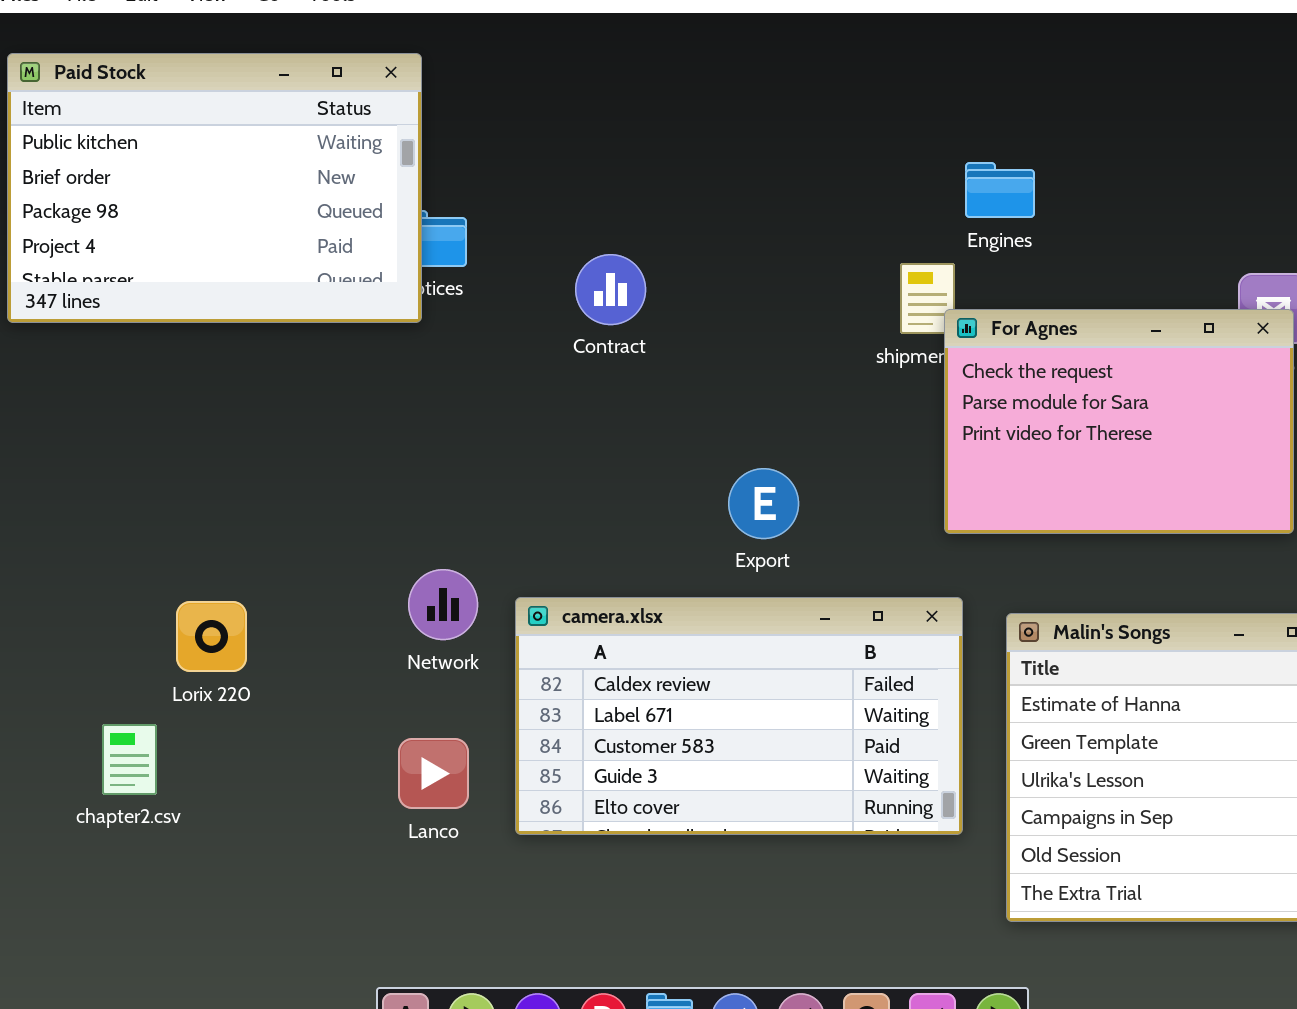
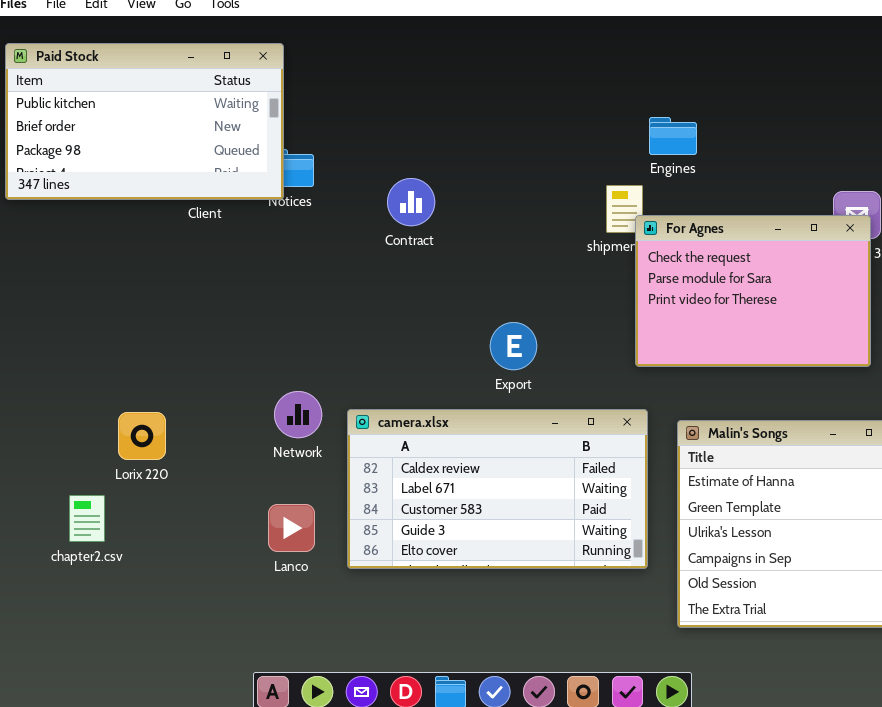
Paid Stock: [7,53,422,323] -> [5,43,284,200], resized

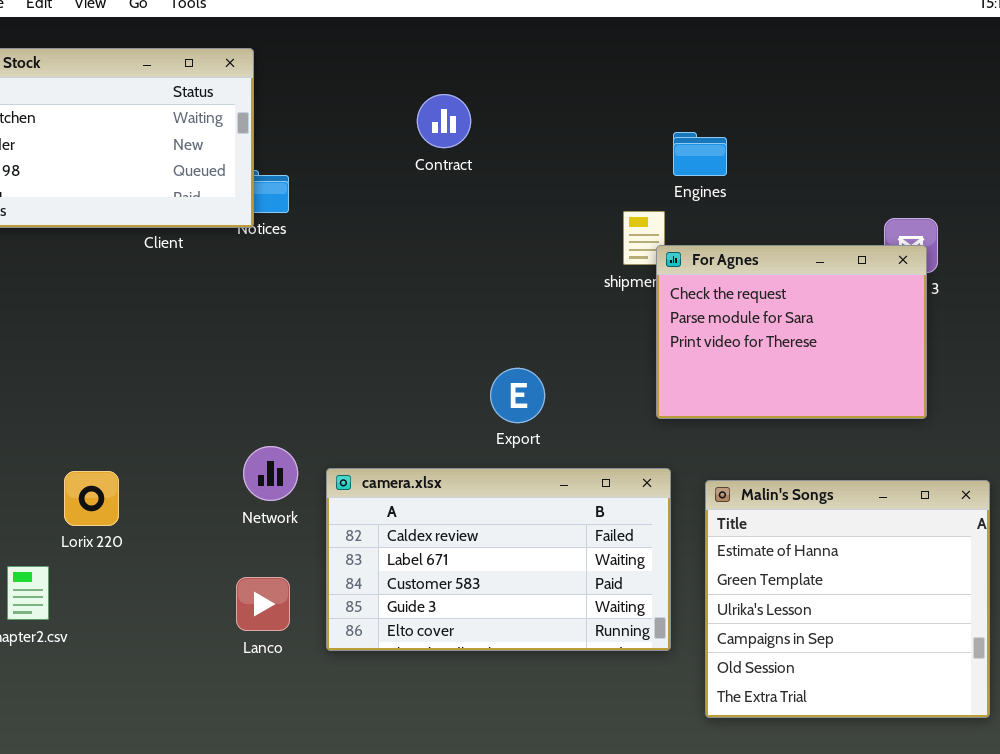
Contract: [387,178,435,226] -> [417,94,471,148], moved

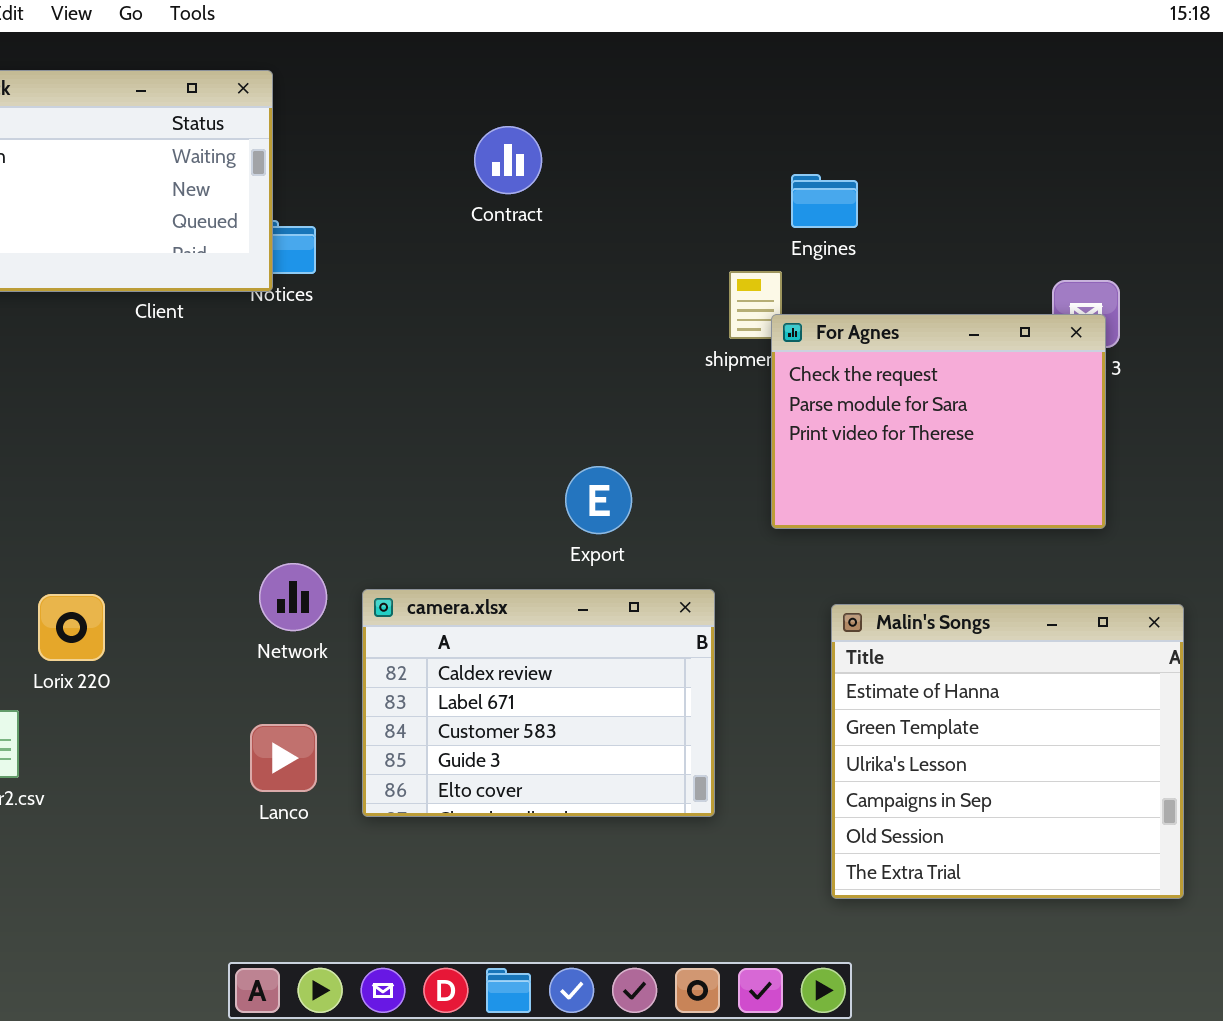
camera.xlsx: [326,468,671,651] -> [362,589,715,817], resized

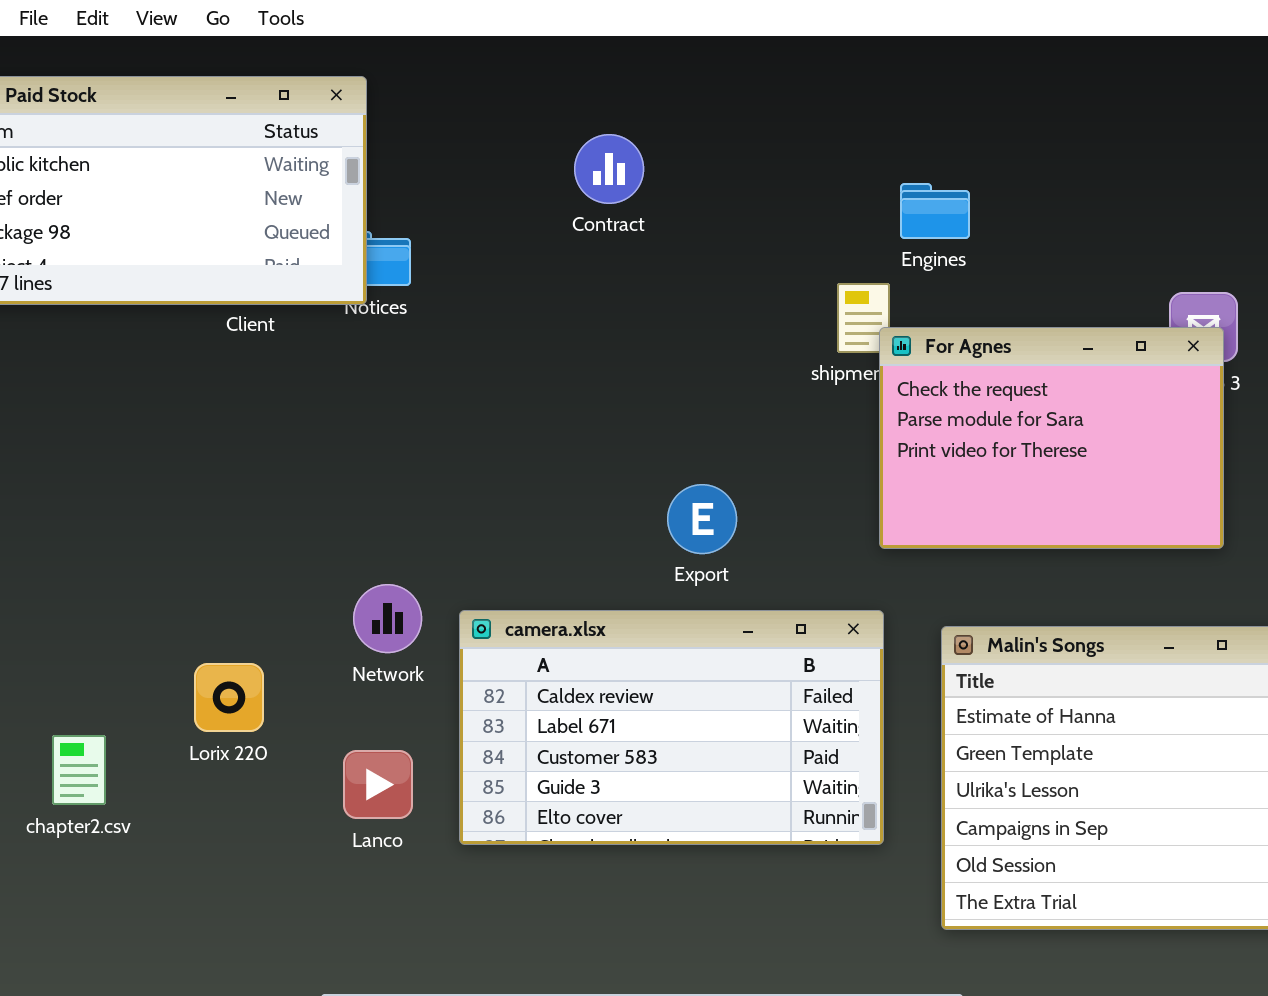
camera.xlsx: [362,589,715,817] -> [459,610,884,845], resized
Lorix 220: [38,594,105,661] -> [194,663,264,732], moved

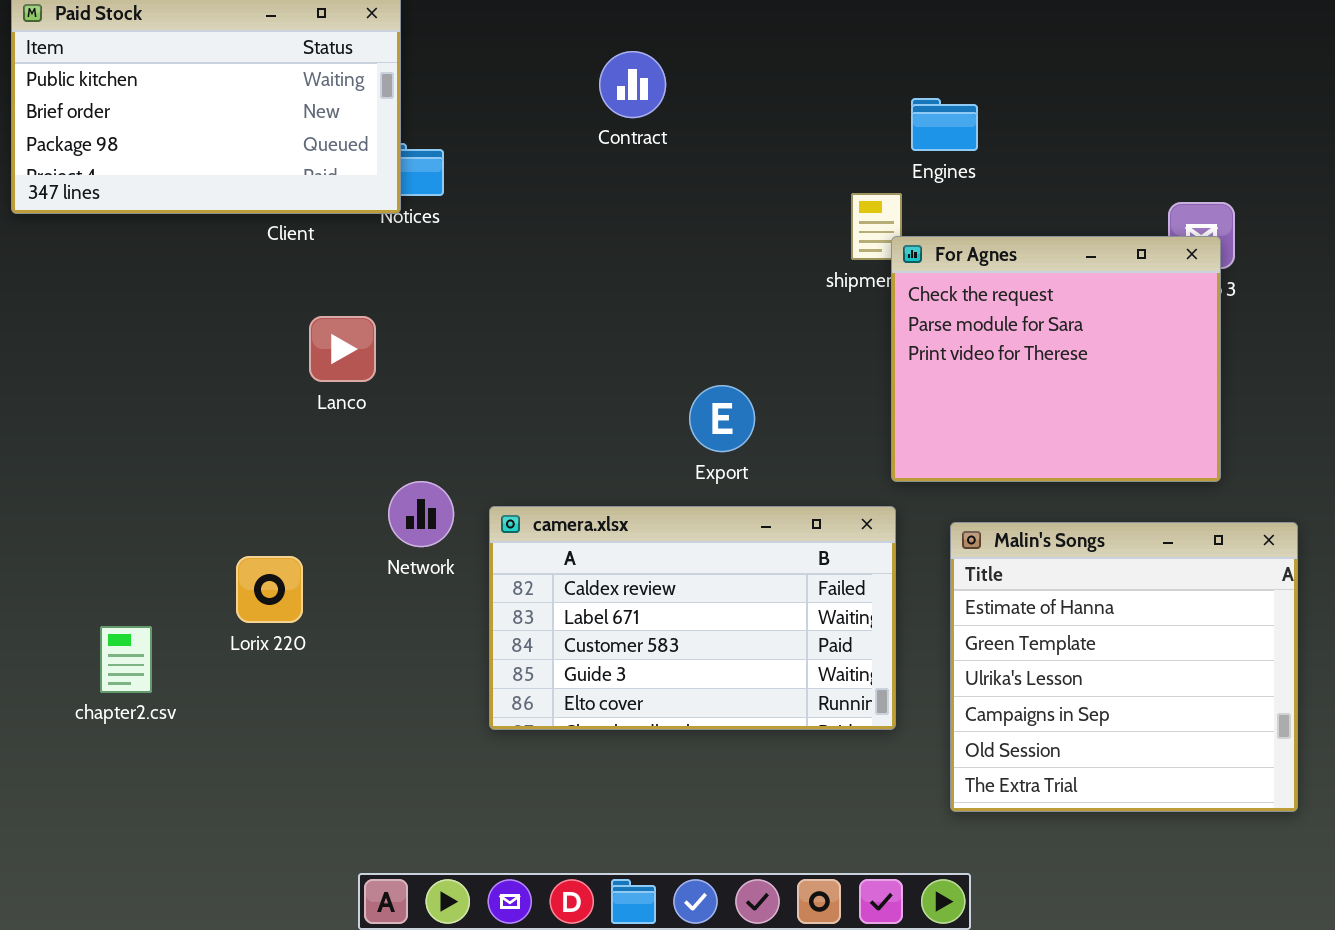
For Agnes: [879,327,1224,549] -> [891,236,1221,482], resized
Lanco: [343,750,413,819] -> [309,316,376,382], moved

